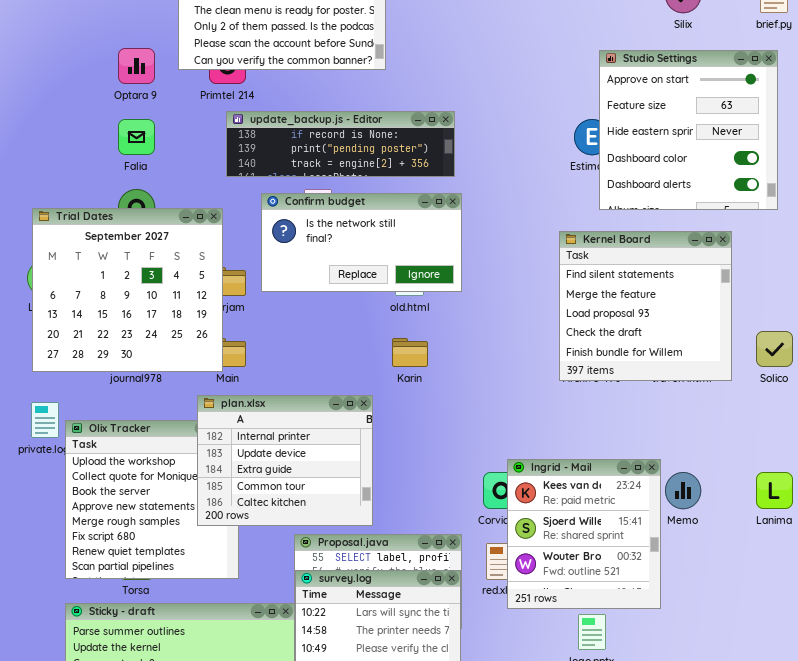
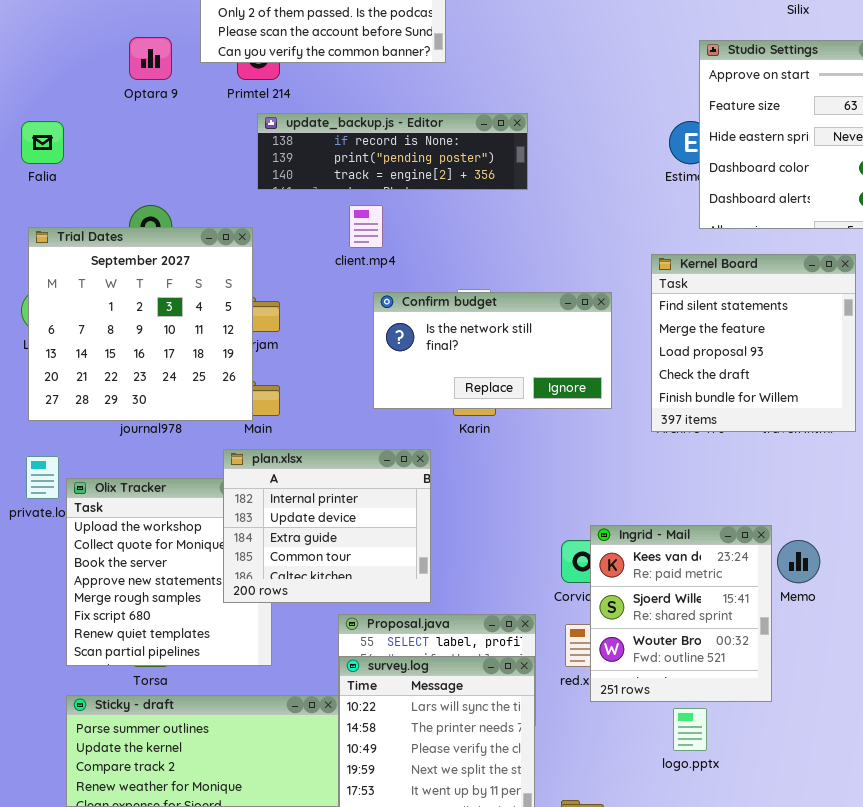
Falia: [118,119,155,155] -> [21,121,64,164], moved
Confirm budget: [261,193,462,292] -> [373,292,612,409], moved

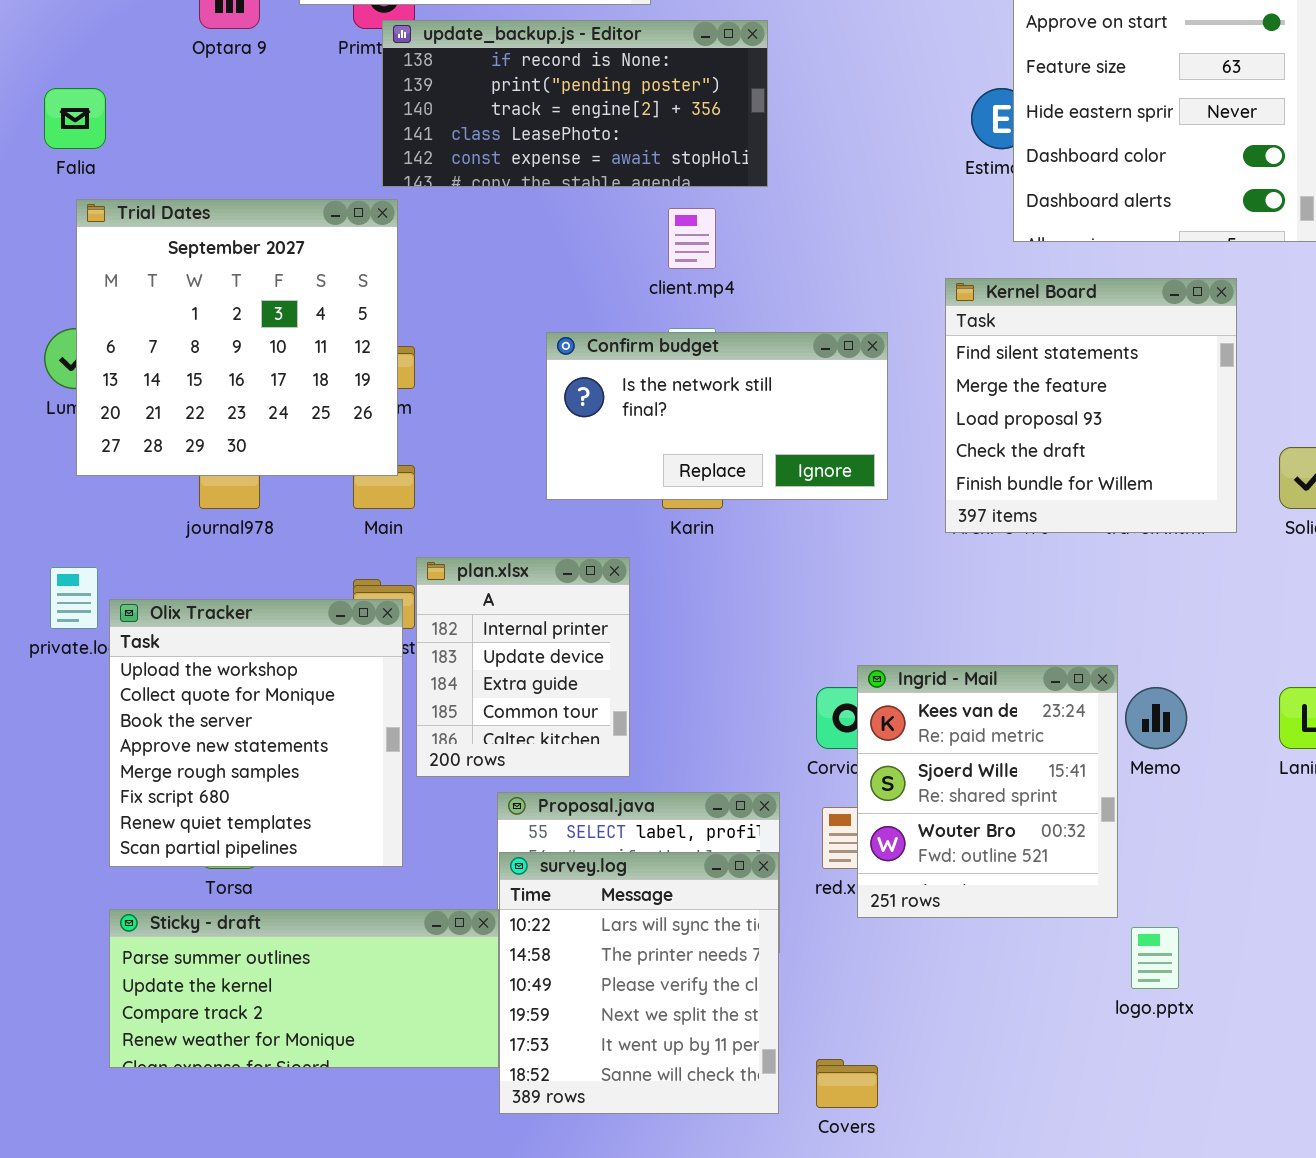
update_backup.js - Editor: [257,113,528,190] -> [382,20,768,187], resized
client.mp4: [349,205,383,248] -> [668,208,716,269], moved
Trial Dates: [28,227,253,421] -> [76,199,398,476], moved
plan.xlsx: [223,449,431,603] -> [416,557,630,777], resized
logo.pptx: [673,708,707,751] -> [1131,927,1179,989], moved

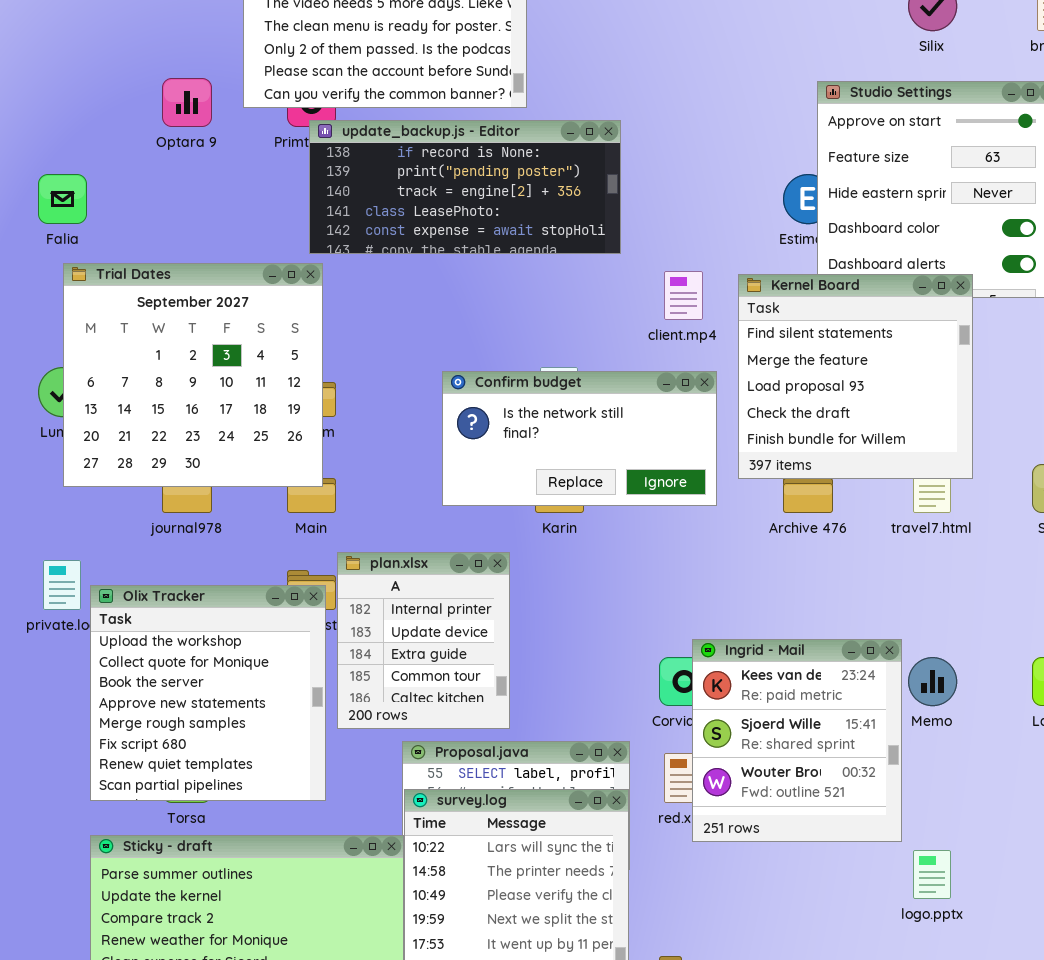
client.mp4: [668,208,716,269] -> [664,271,703,320], moved
Kernel Board: [945,278,1237,533] -> [738,274,973,479], moved

